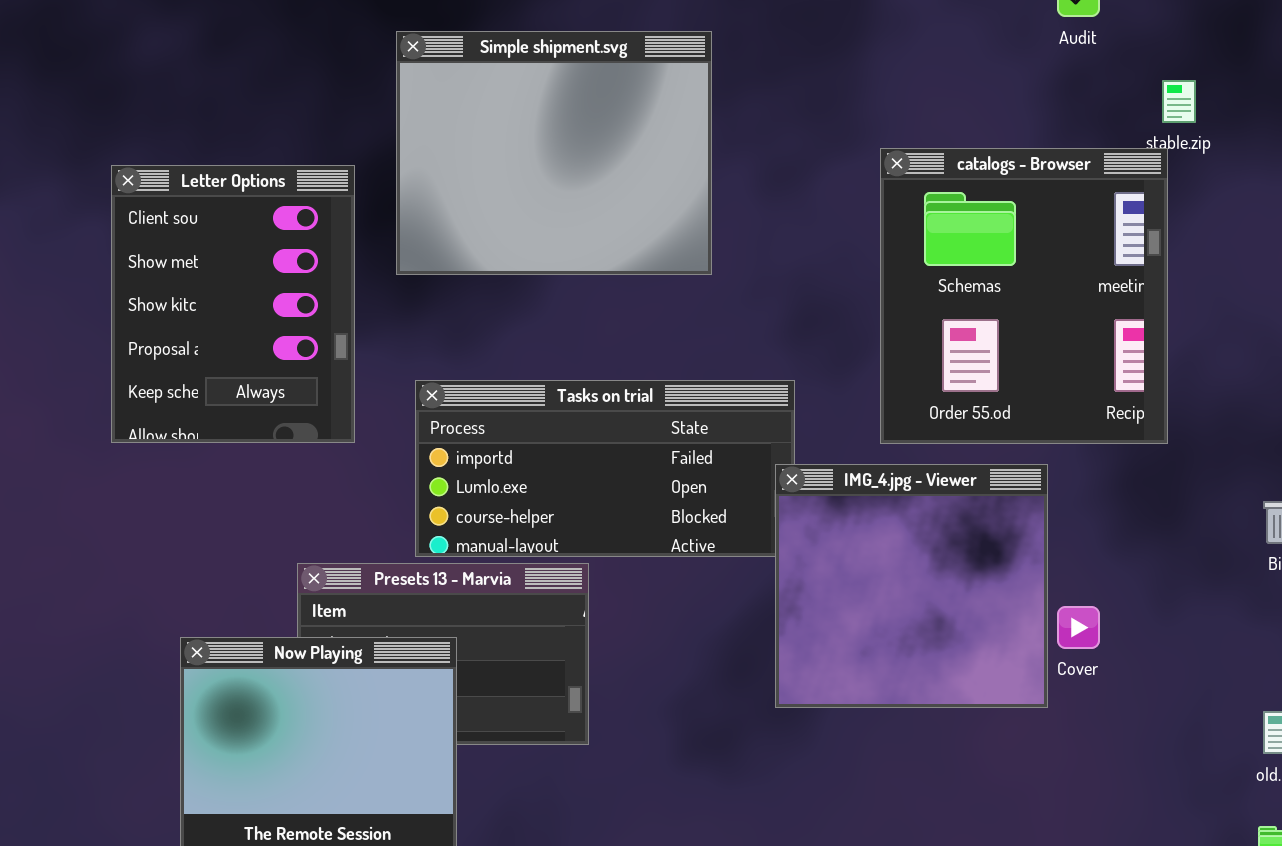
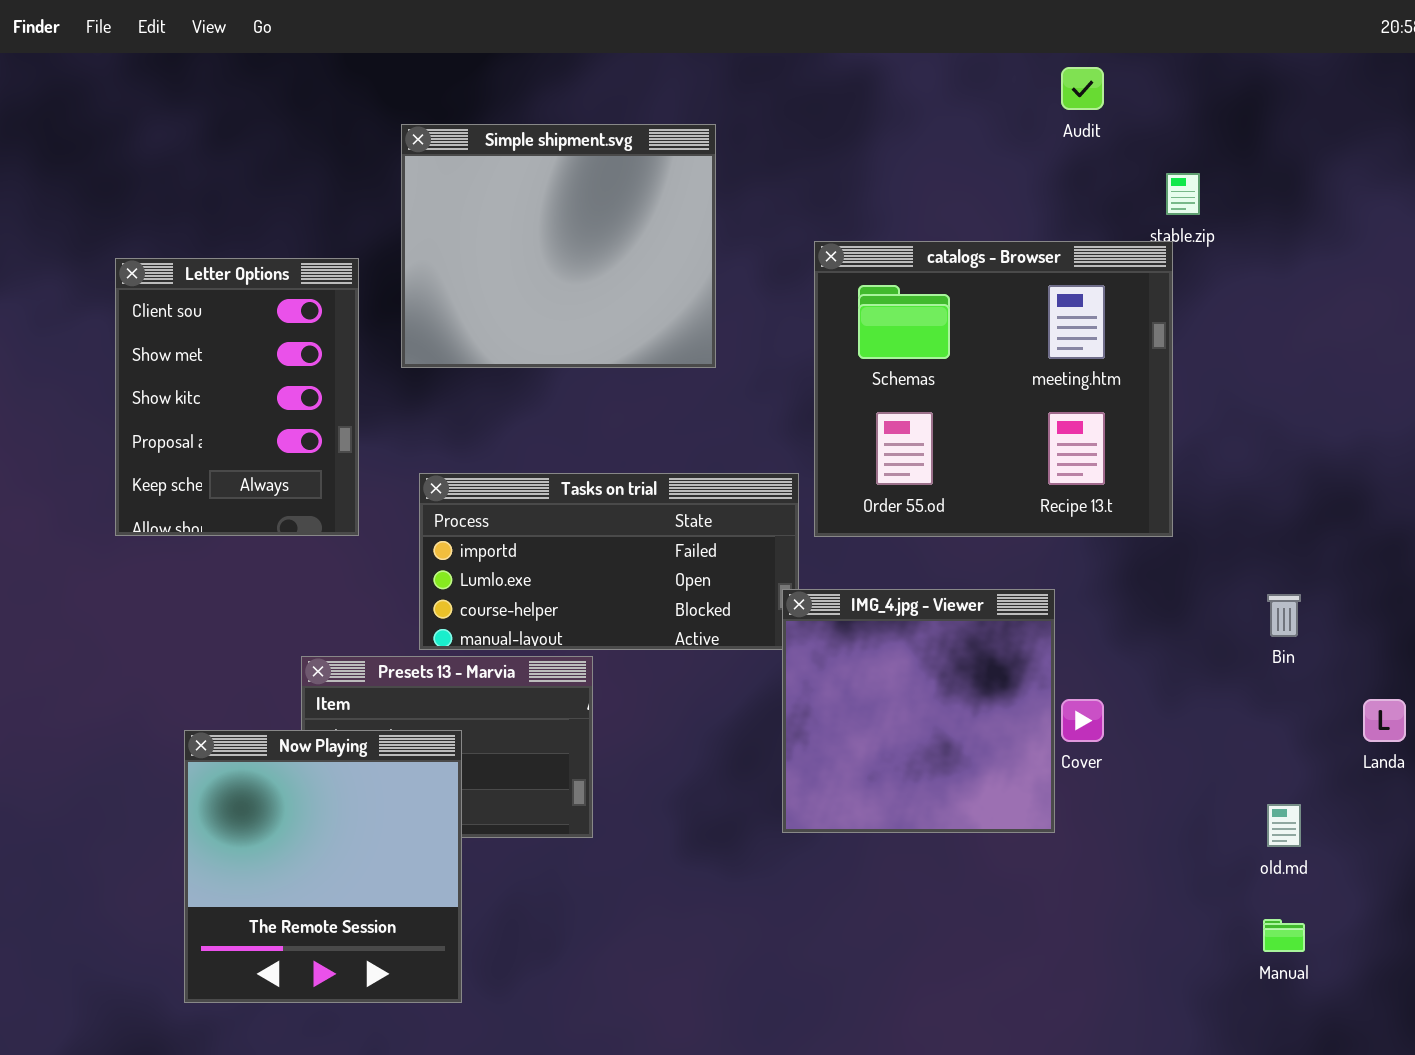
catalogs - Browser: [880,148,1168,444] -> [814,241,1173,537], resized
IMG_4.jpg - Viewer: [775,464,1048,708] -> [782,589,1055,833], moved

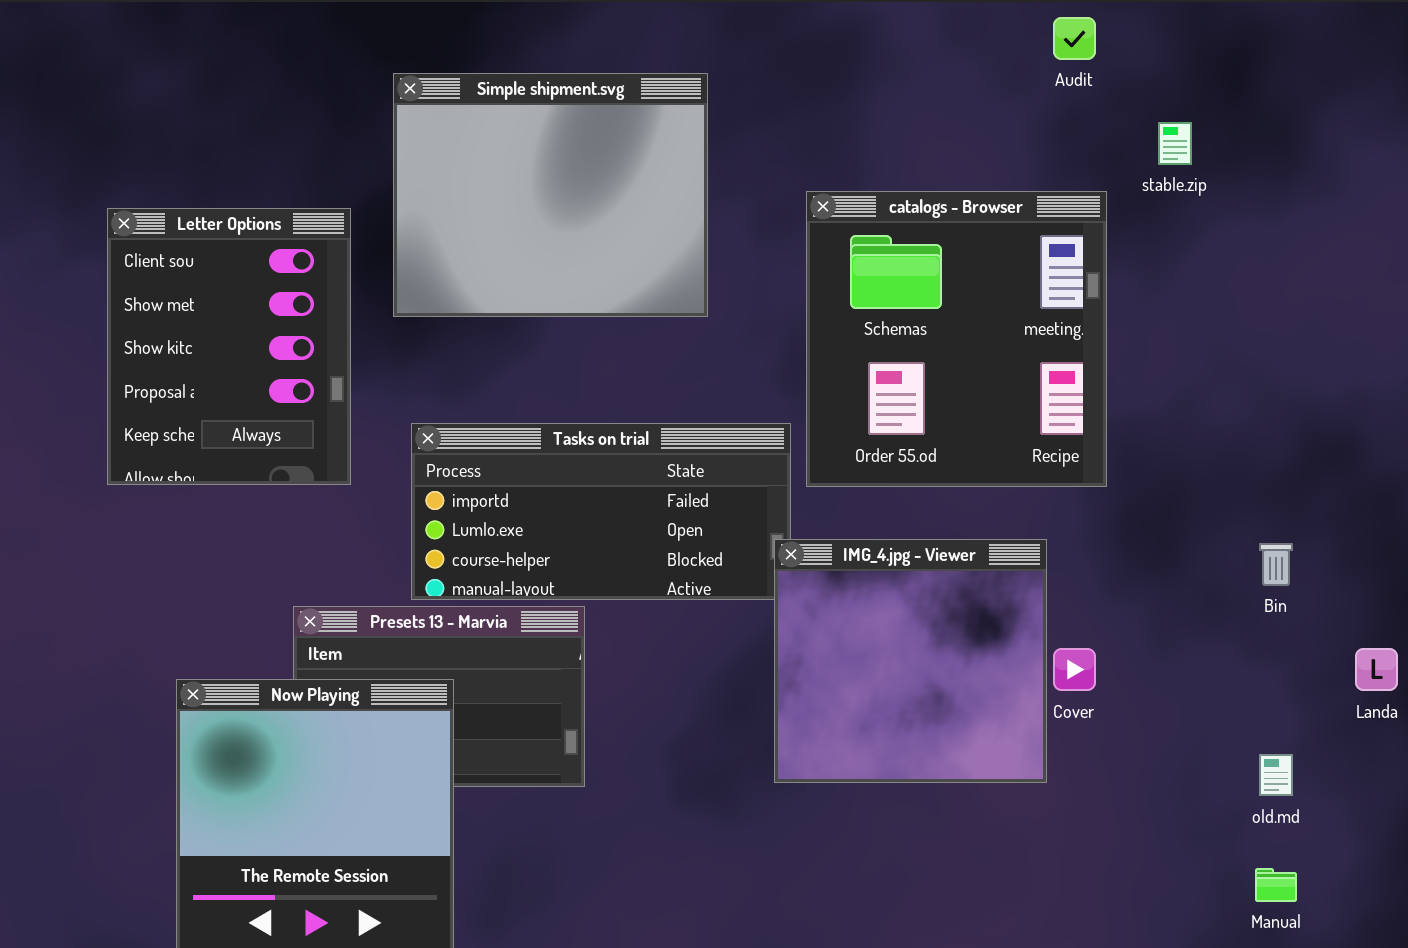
catalogs - Browser: [814,241,1173,537] -> [806,191,1107,487], resized

